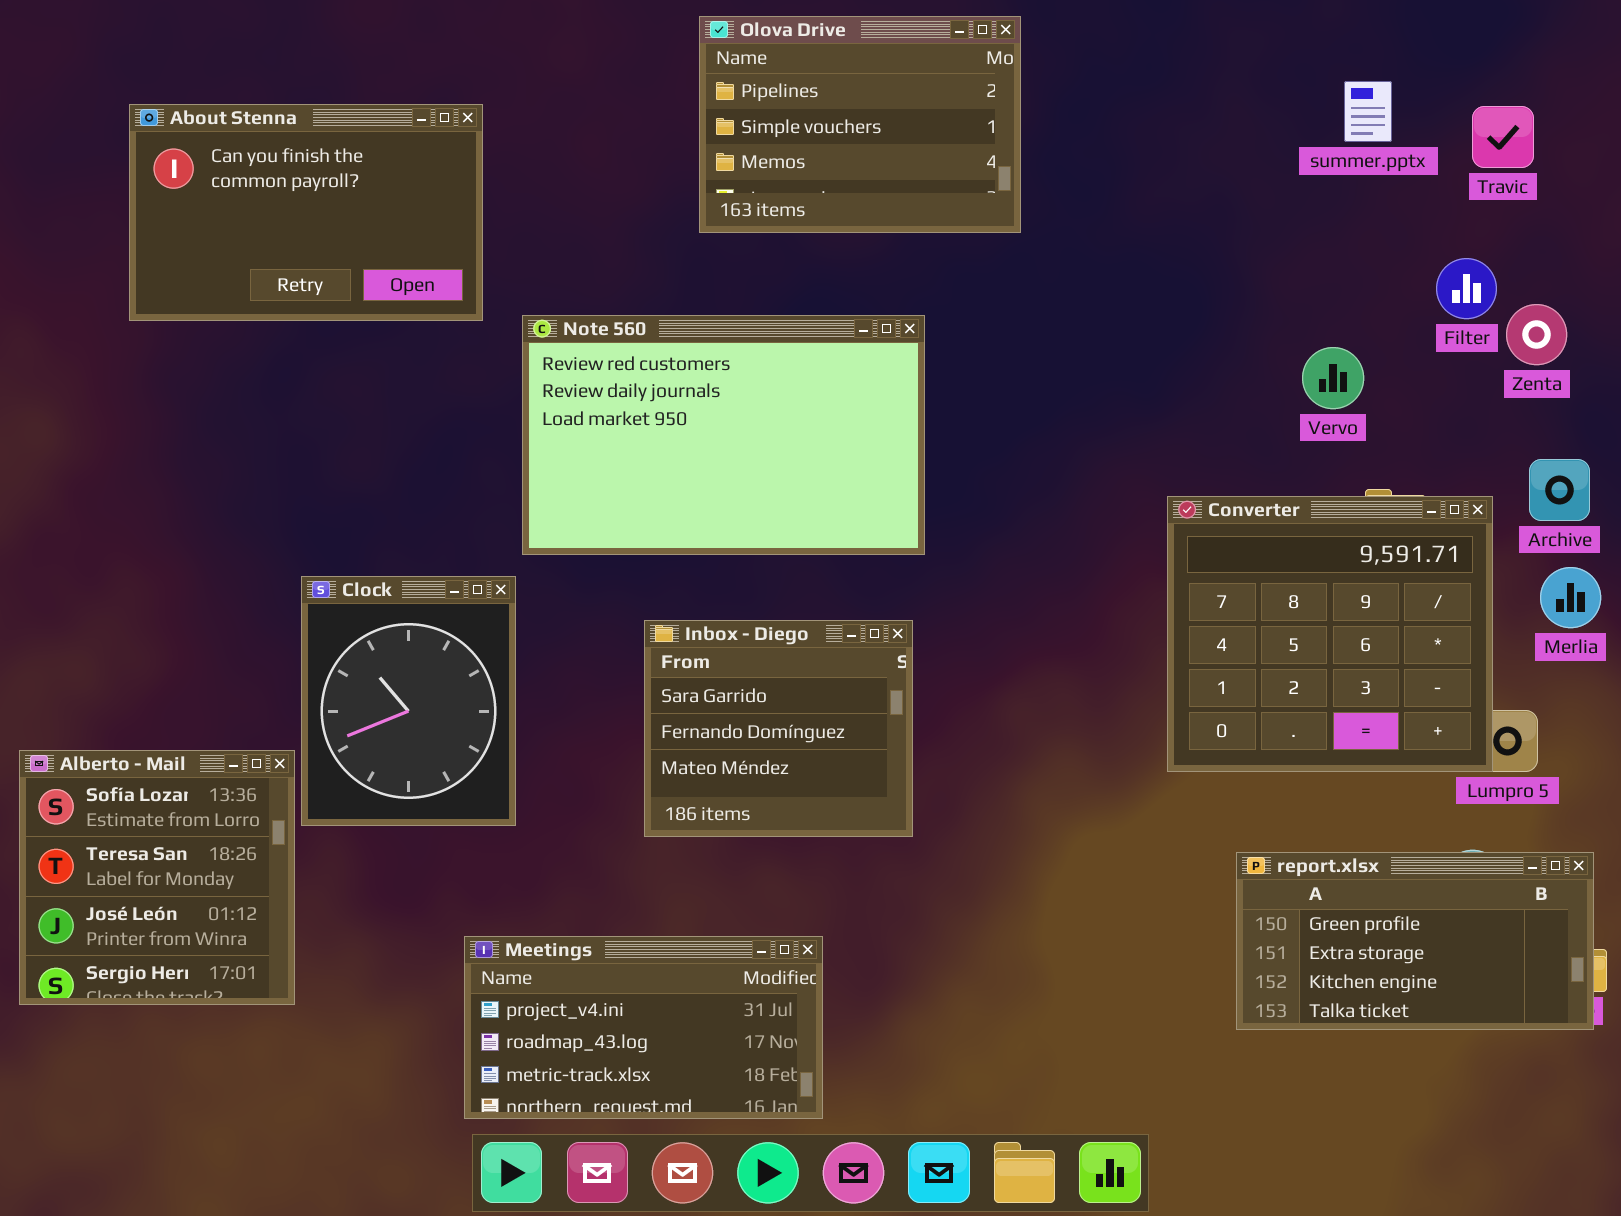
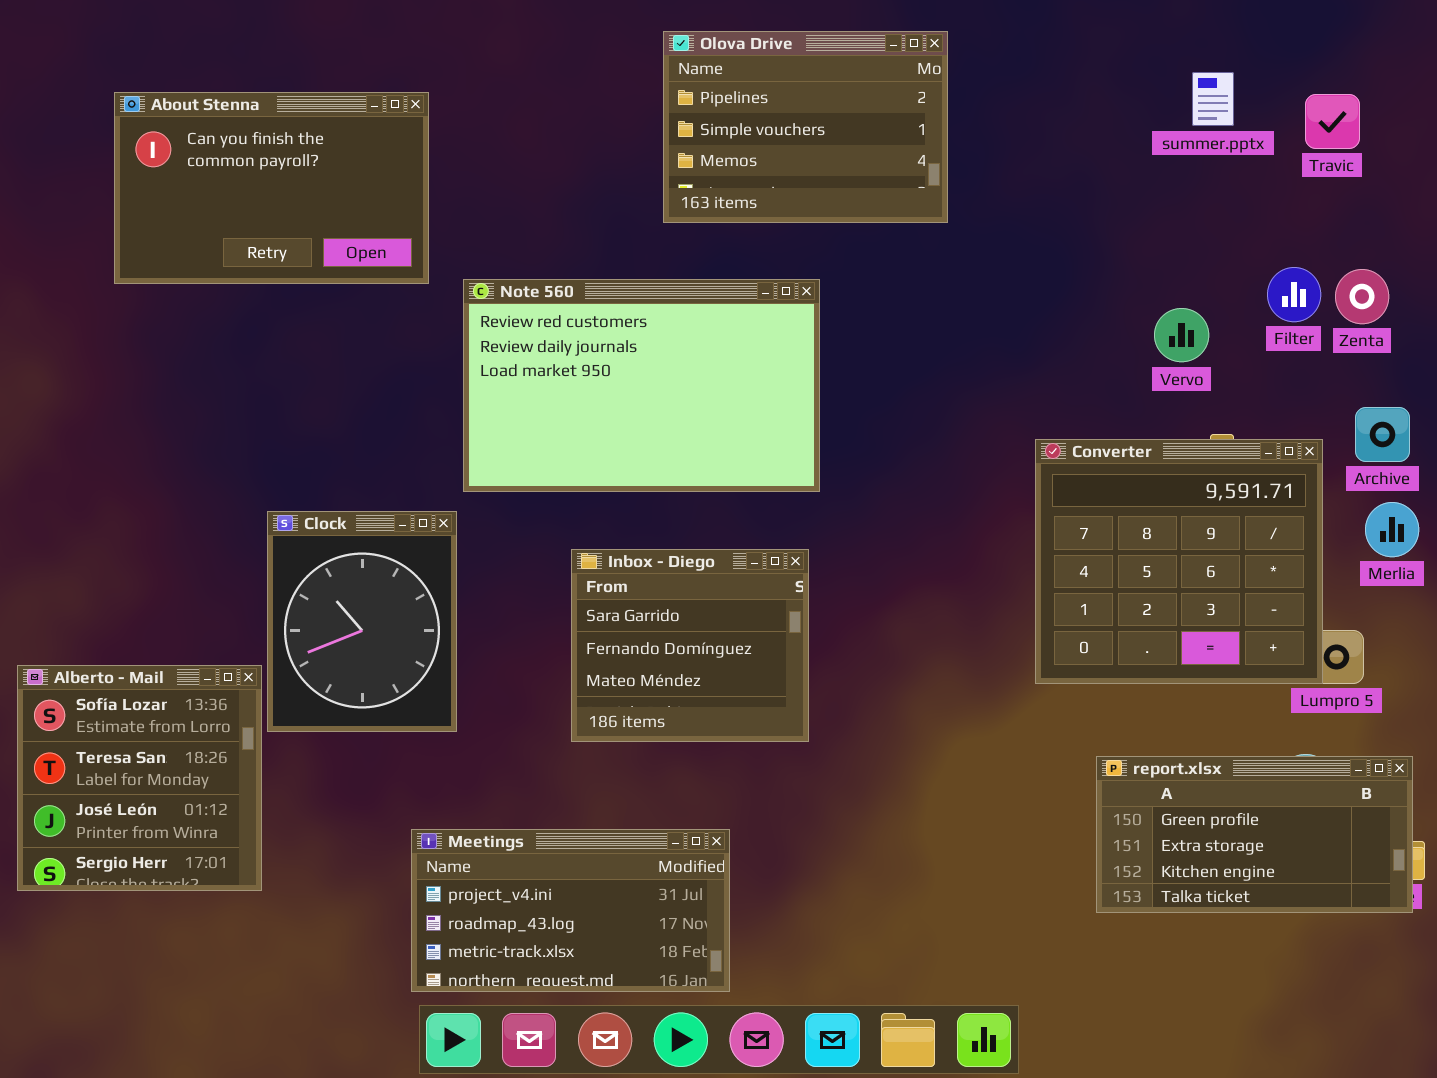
Olova Drive: [699,16,1021,233] -> [663,31,948,223], moved
Filter: [1436,258,1497,319] -> [1267,267,1321,322], moved

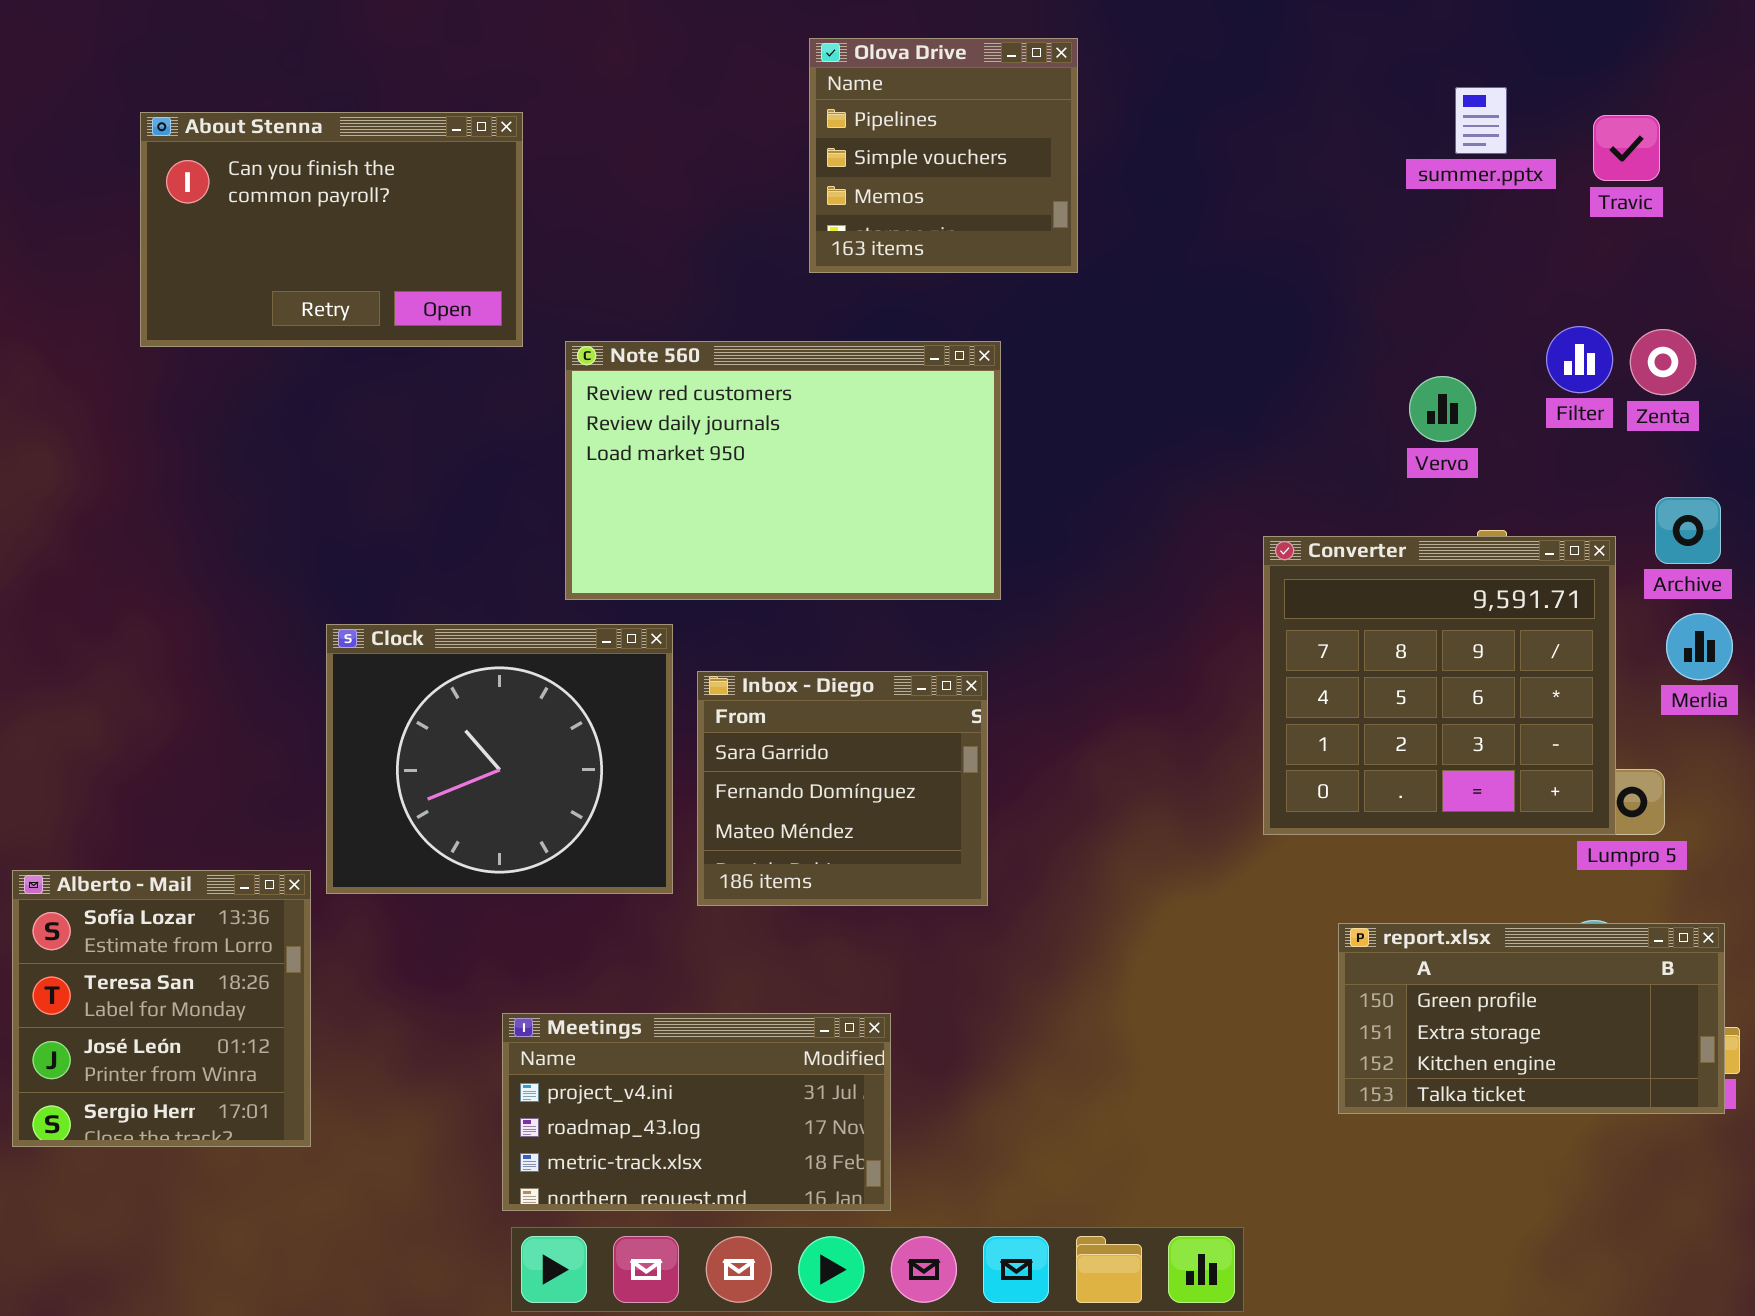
Olova Drive: [663,31,948,223] -> [809,38,1078,273], resized
Clock: [267,511,457,732] -> [326,624,673,894], resized
Alberto - Mail: [17,665,262,891] -> [12,870,311,1147], moved

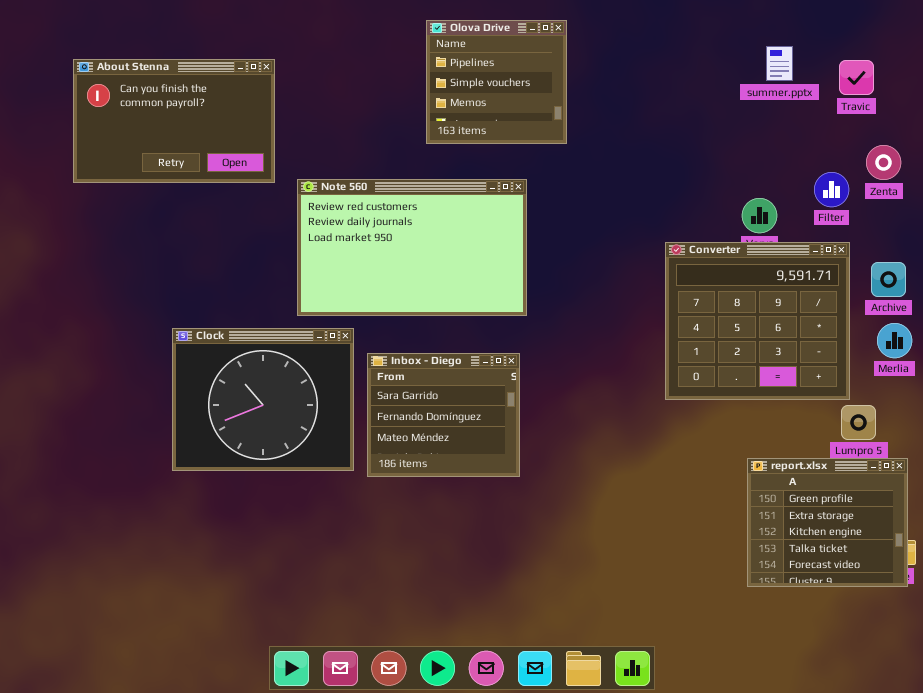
Zenta: [1630,329,1696,395] -> [866,145,901,180], moved
Converter: [1263,536,1616,835] -> [665,242,850,400], moved
Alberto - Mail: [12,870,311,1147] -> none, closed
report.xlsx: [1338,923,1725,1114] -> [747,458,908,587], resized
Meetings: [502,1013,891,1211] -> none, closed

